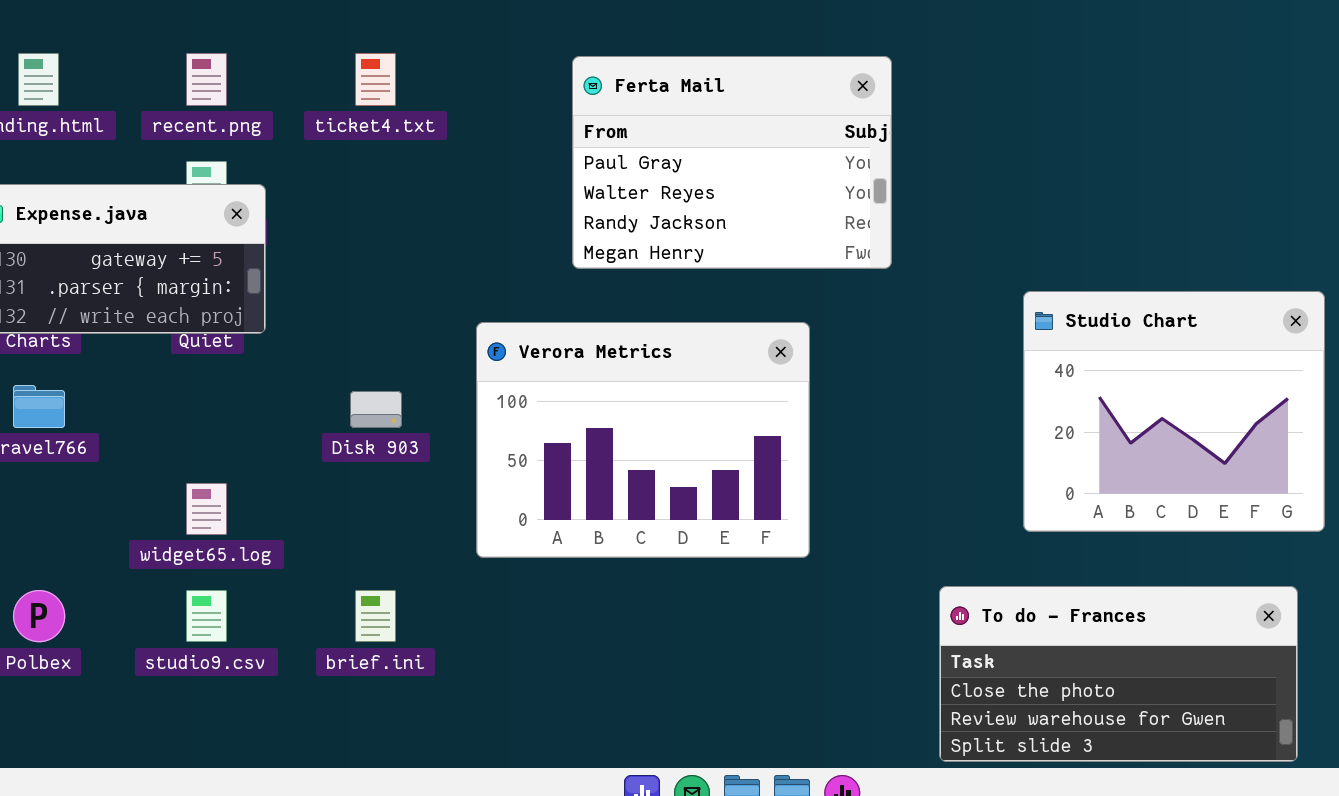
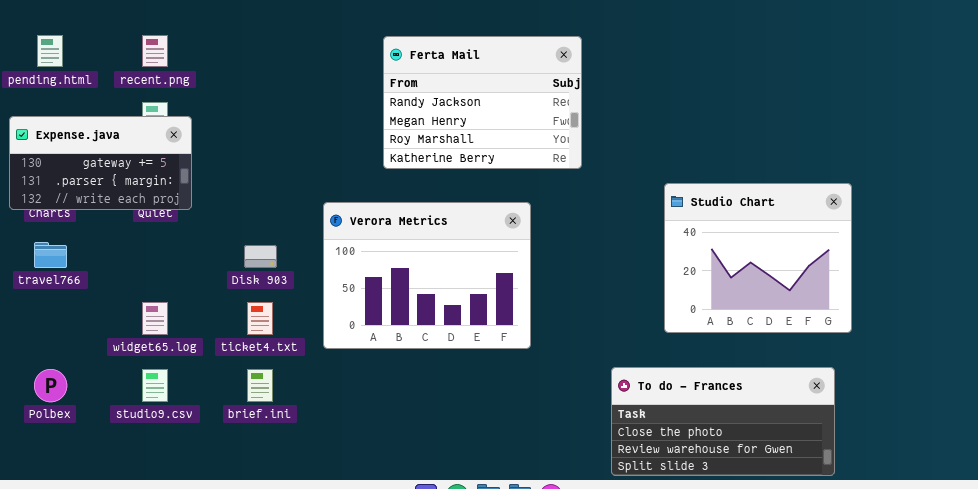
ticket4.txt: [355,53,396,106] -> [247,302,273,335], moved
Ferta Mail: [572,56,892,269] -> [383,36,582,169], scrolled down 2 rows

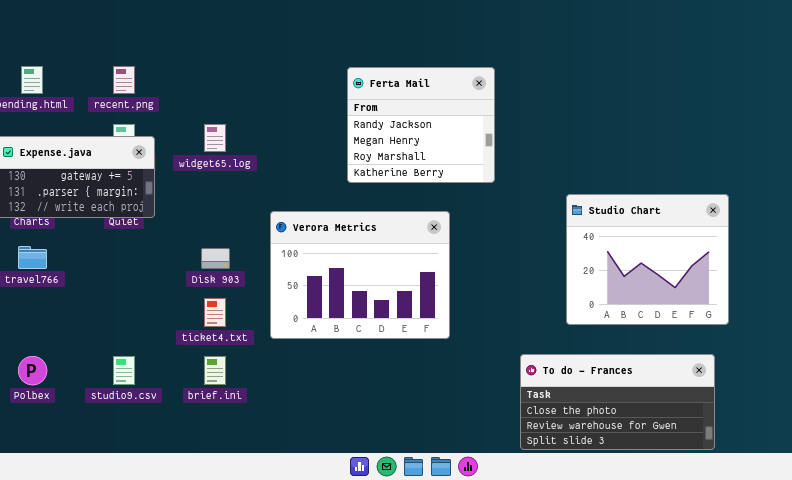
Ferta Mail: [383,36,582,169] -> [347,67,495,183], resized
widget65.log: [142,302,168,335] -> [204,124,226,152], moved

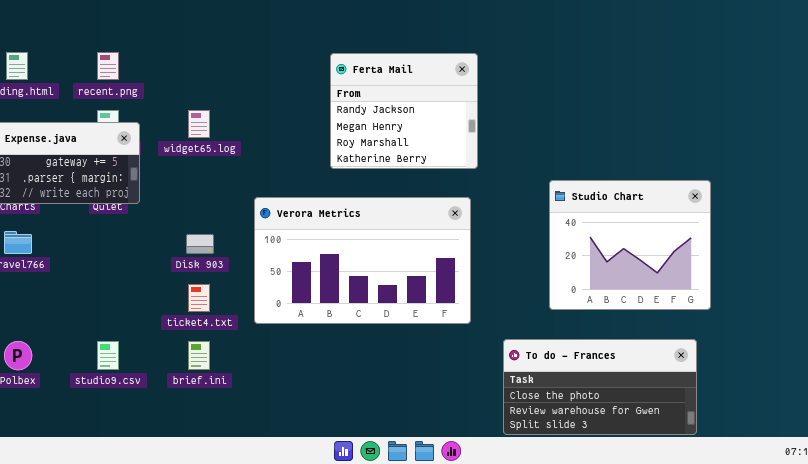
Verora Metrics: [270,211,450,339] -> [254,197,471,324], resized

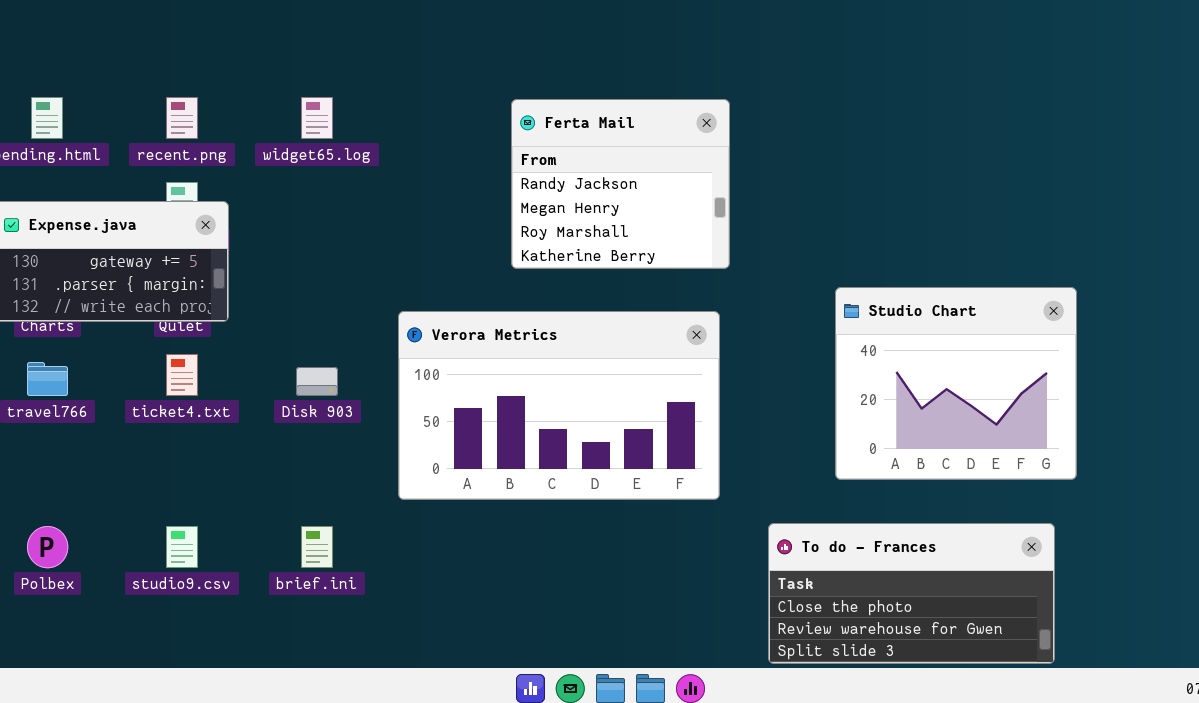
widget65.log: [188,110,210,138] -> [301,97,333,139], moved
ticket4.txt: [188,284,210,312] -> [166,354,198,396], moved

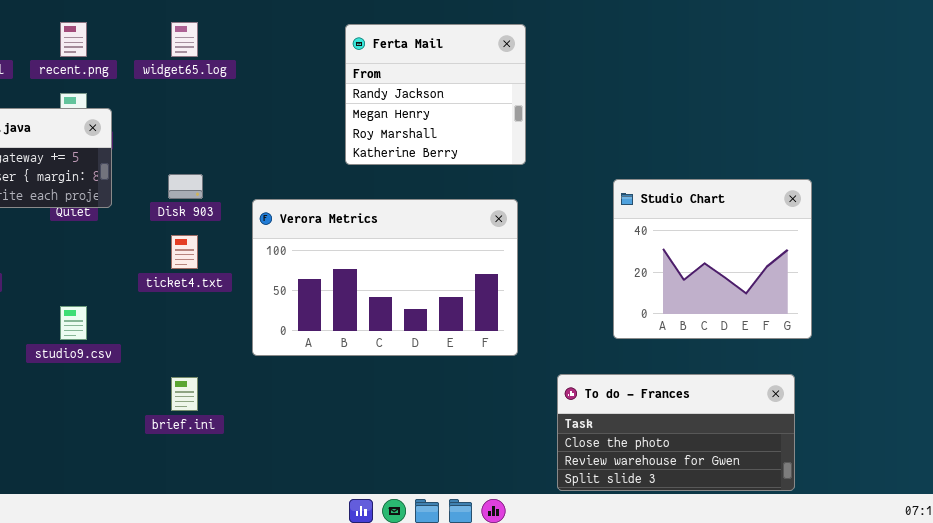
ticket4.txt: [166,354,198,396] -> [171,235,198,269], moved
Disk 903: [296,367,338,396] -> [168,174,203,199], moved
studio9.csv: [166,526,198,568] -> [60,306,87,340], moved

